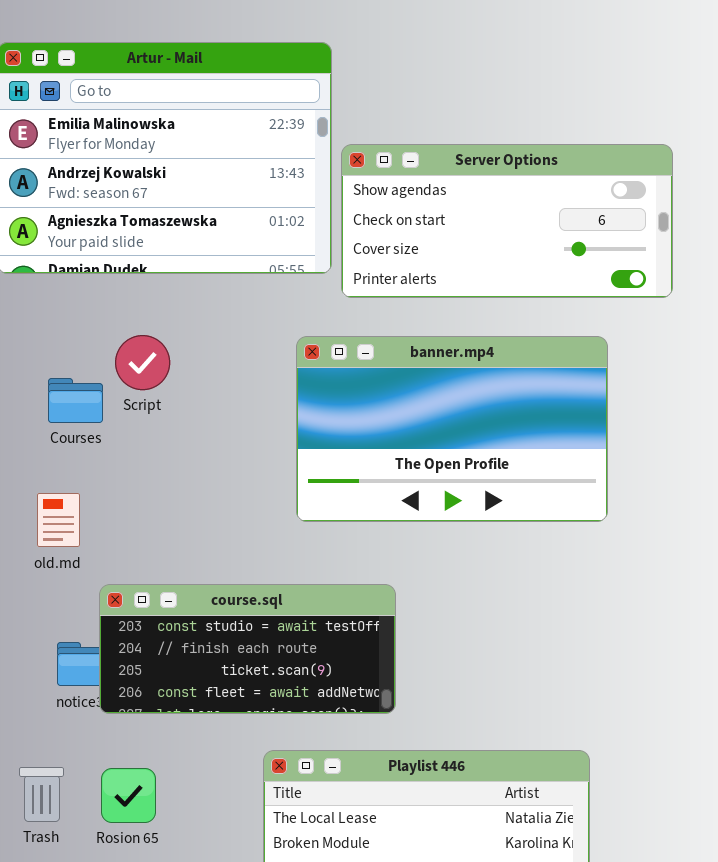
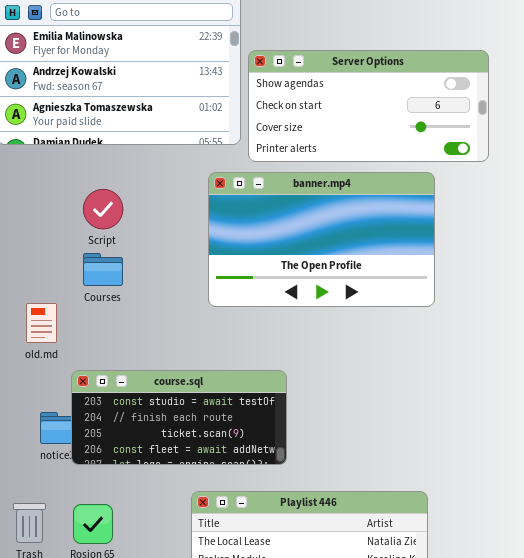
banner.mp4: [296,336,608,522] -> [208,172,435,307], moved
Courses: [48,378,103,423] -> [83,253,123,286], moved

